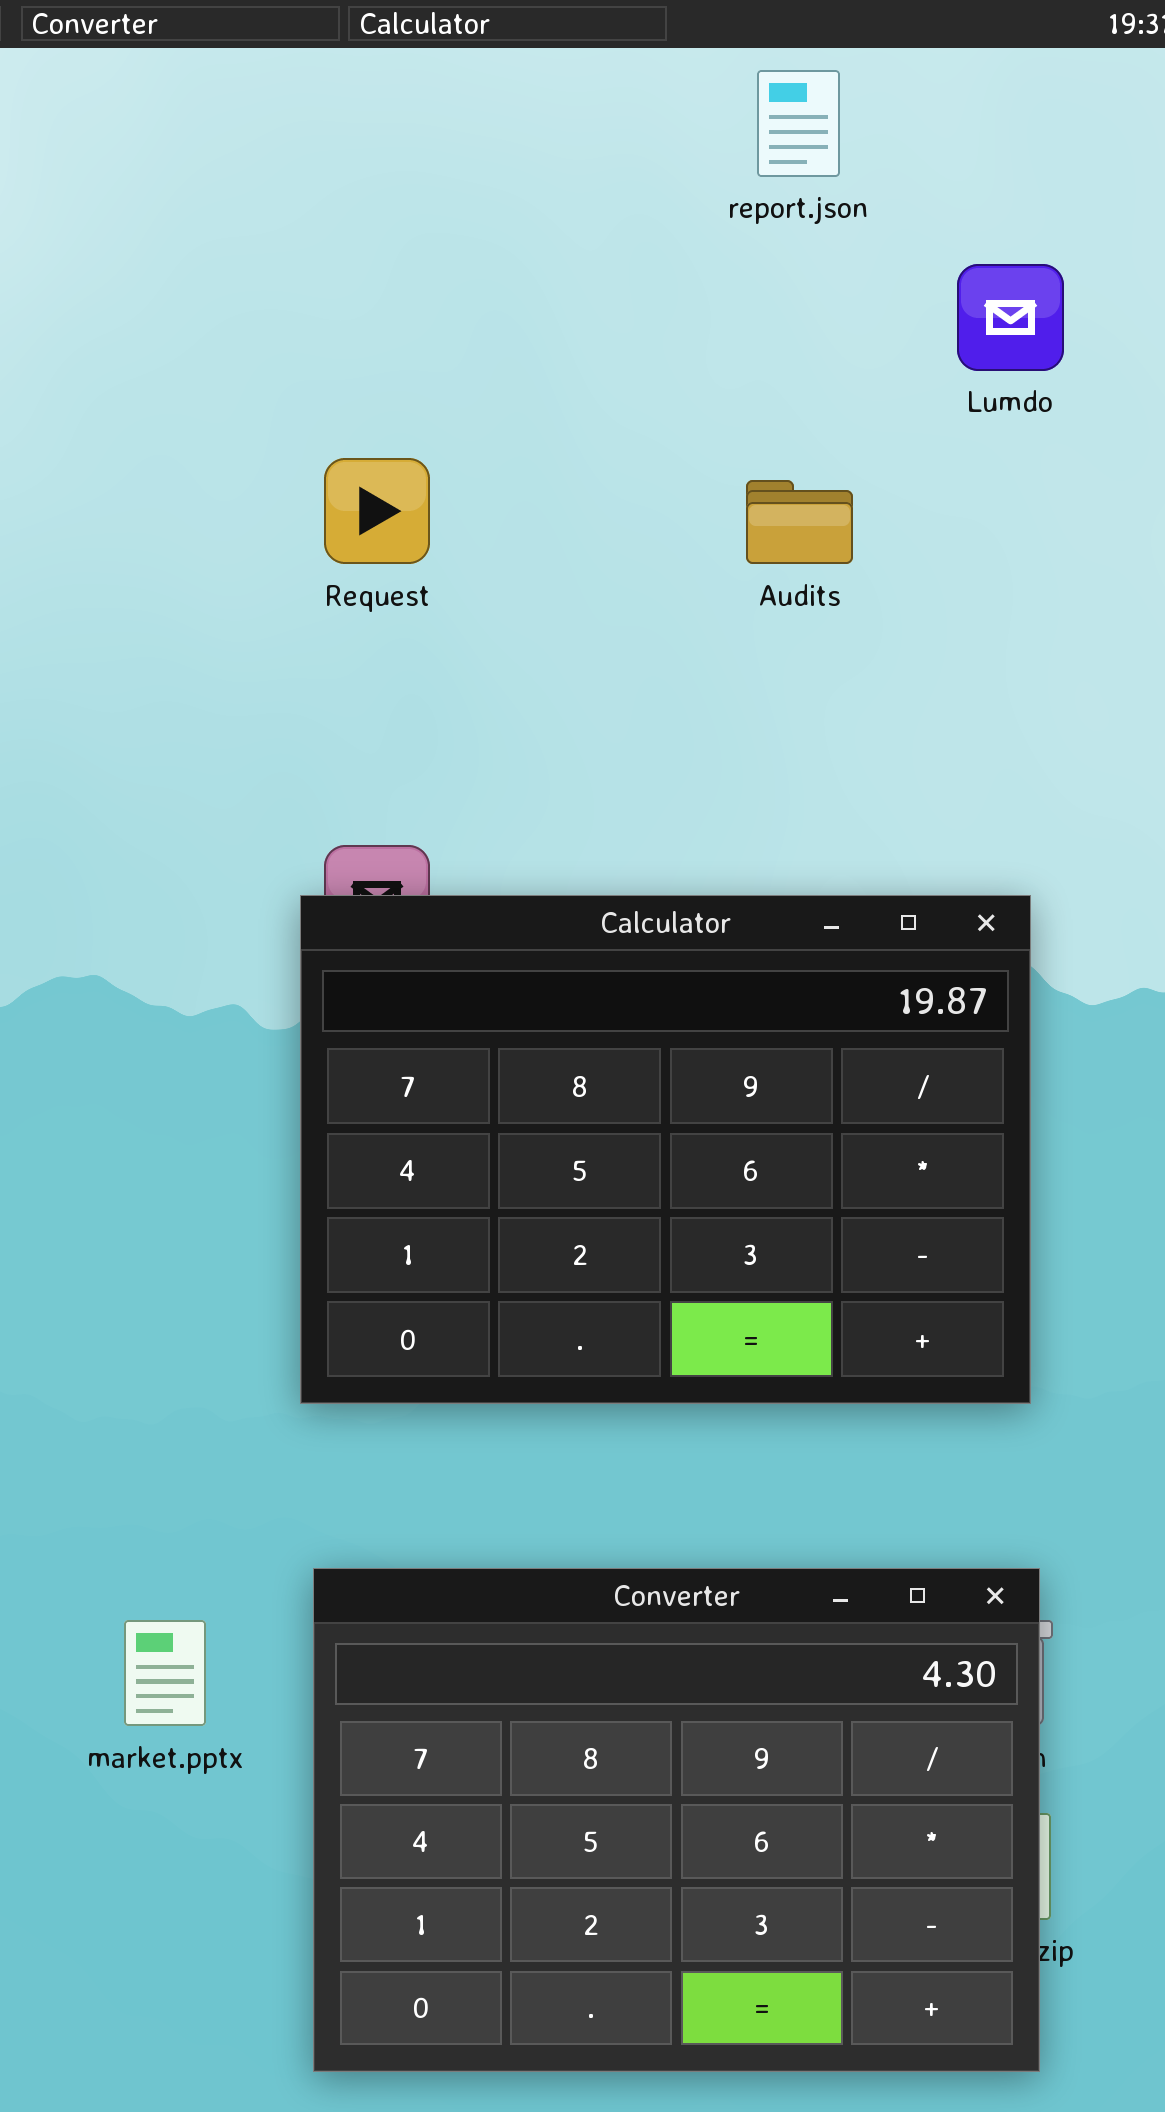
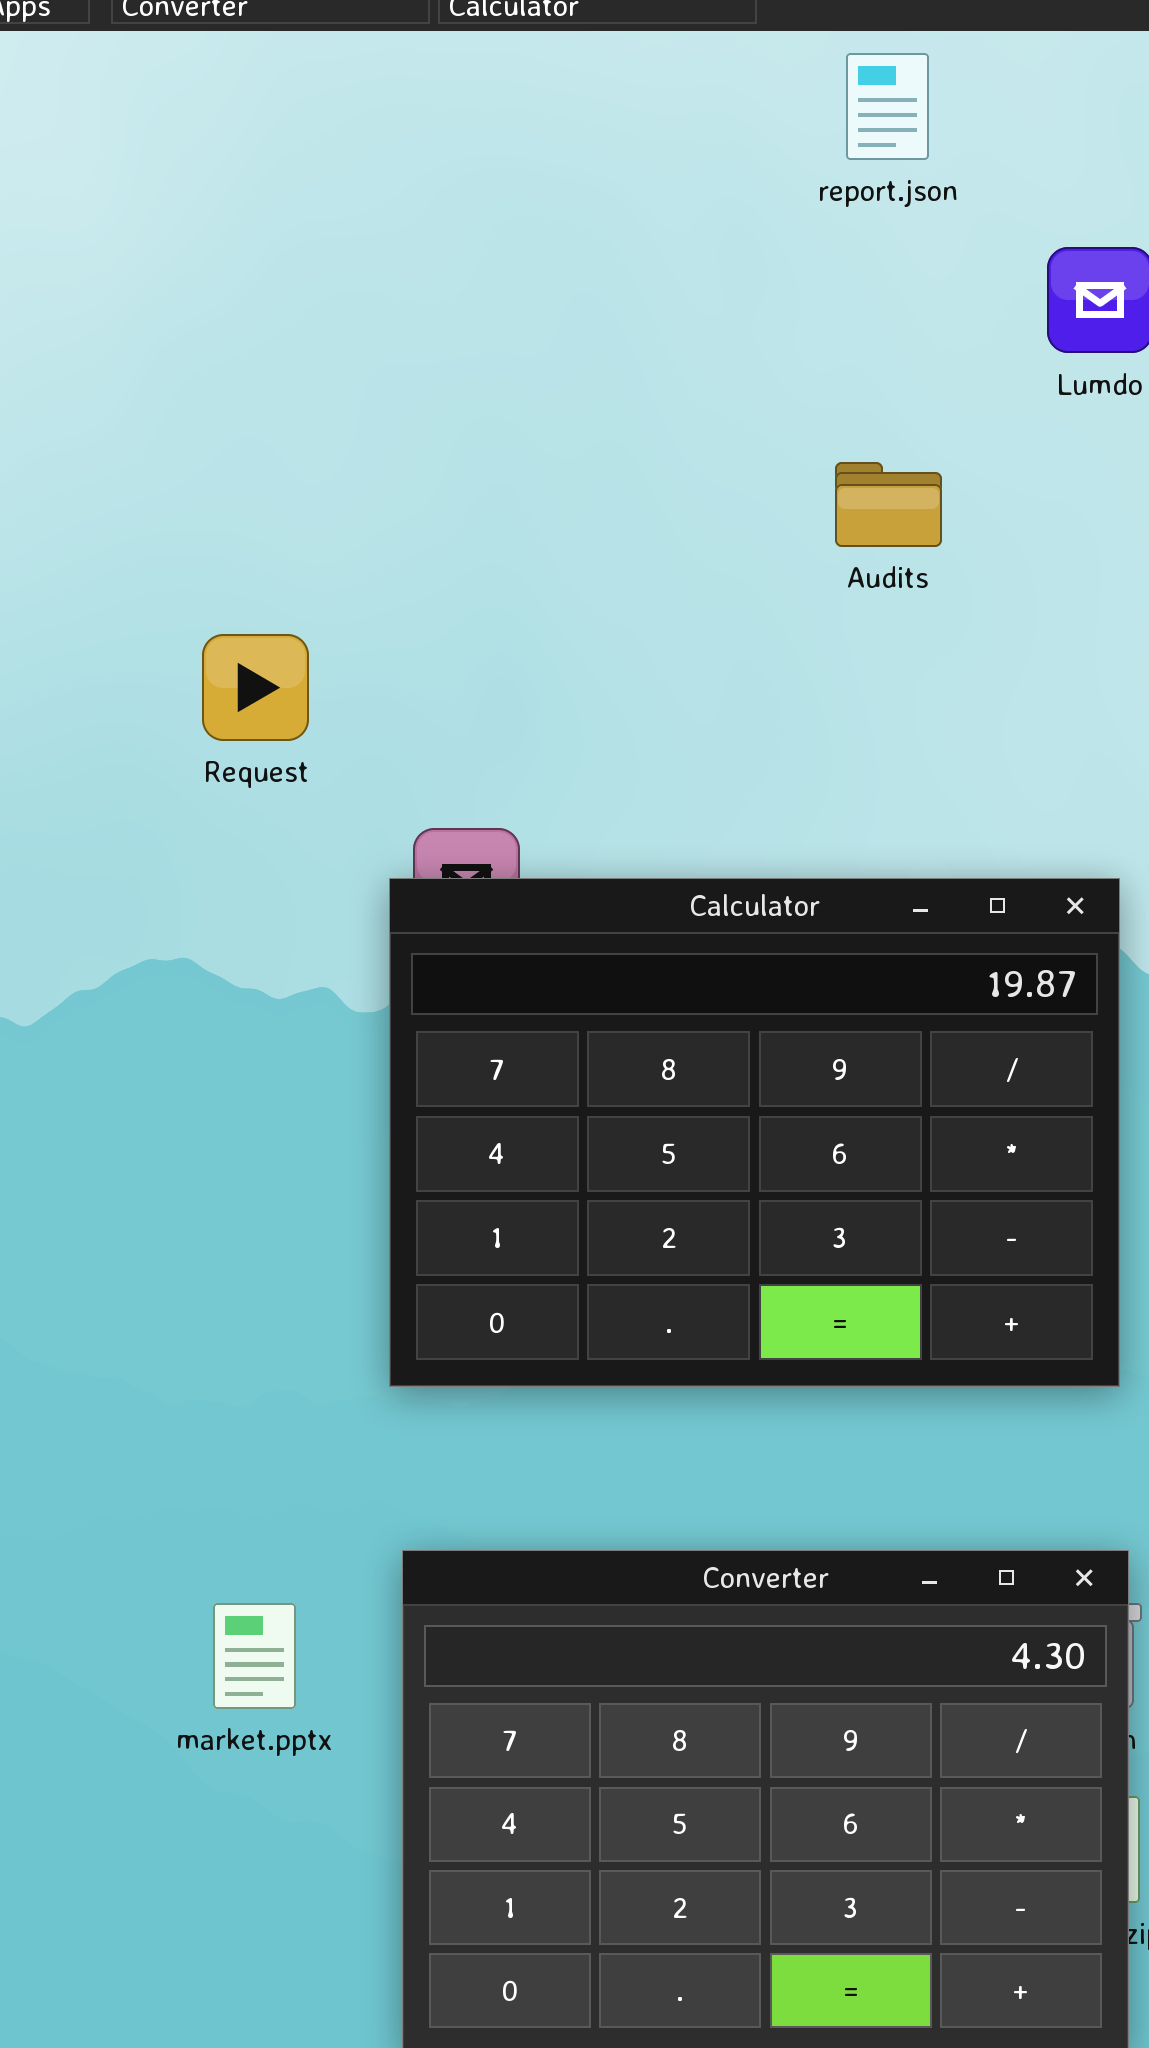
Request: [324,458,430,564] -> [202,634,309,741], moved

